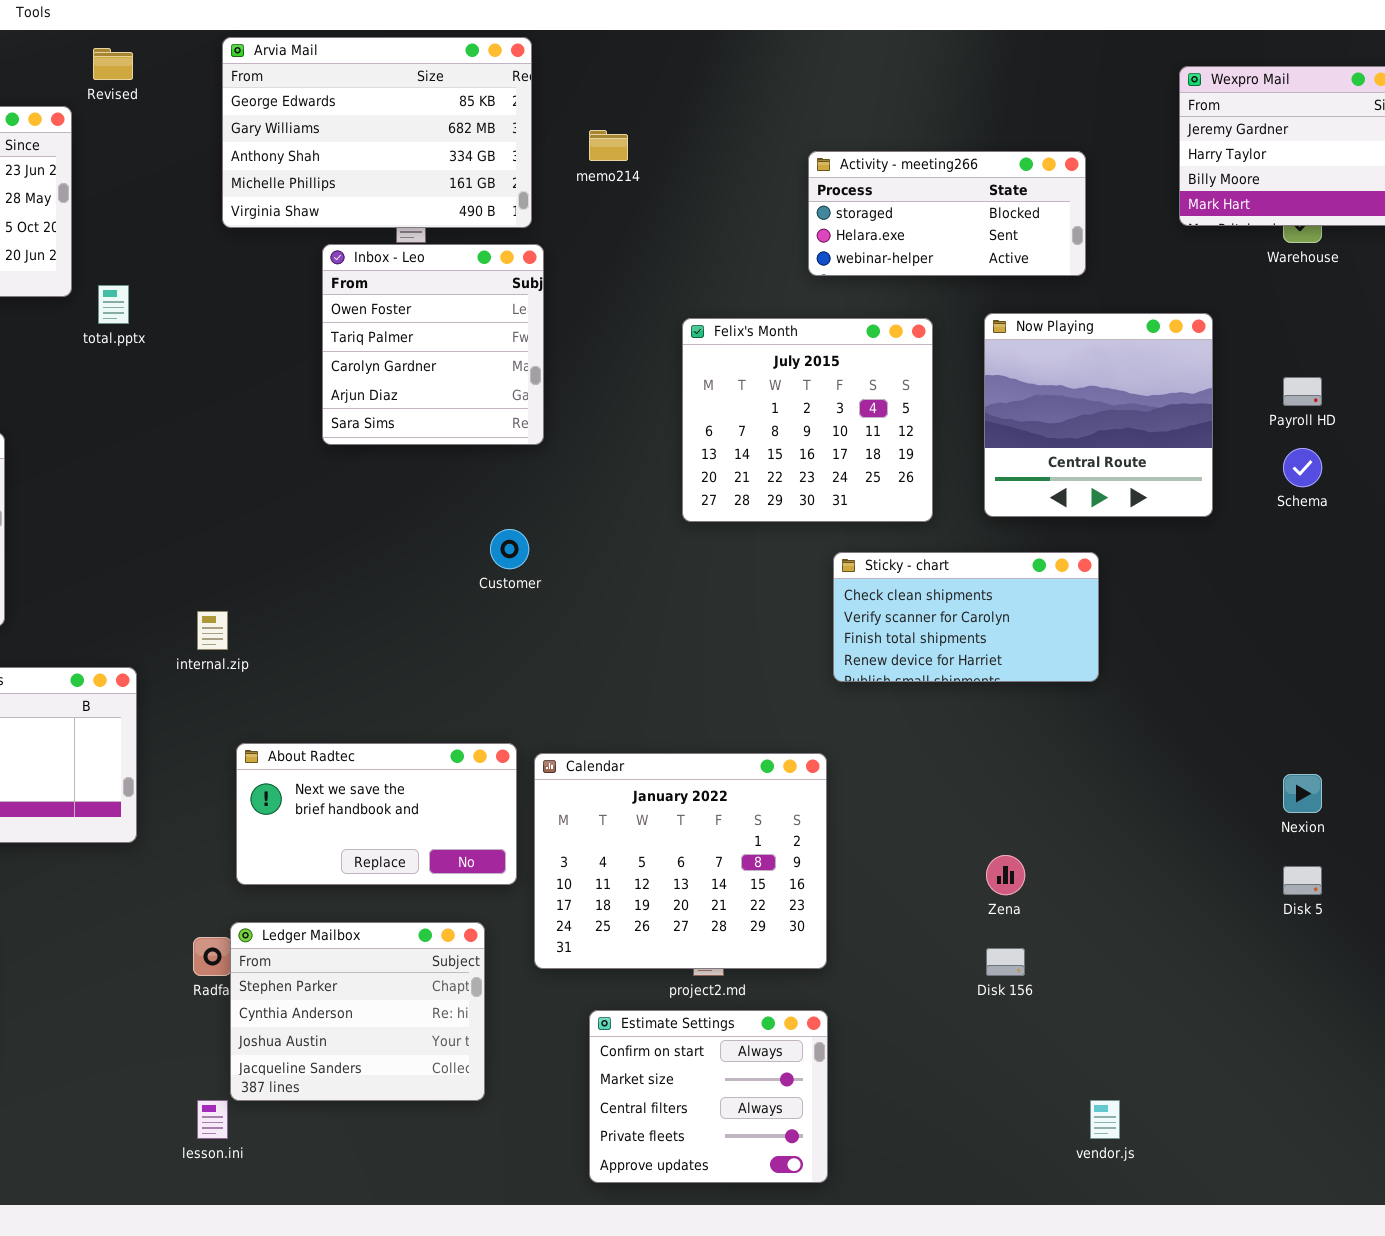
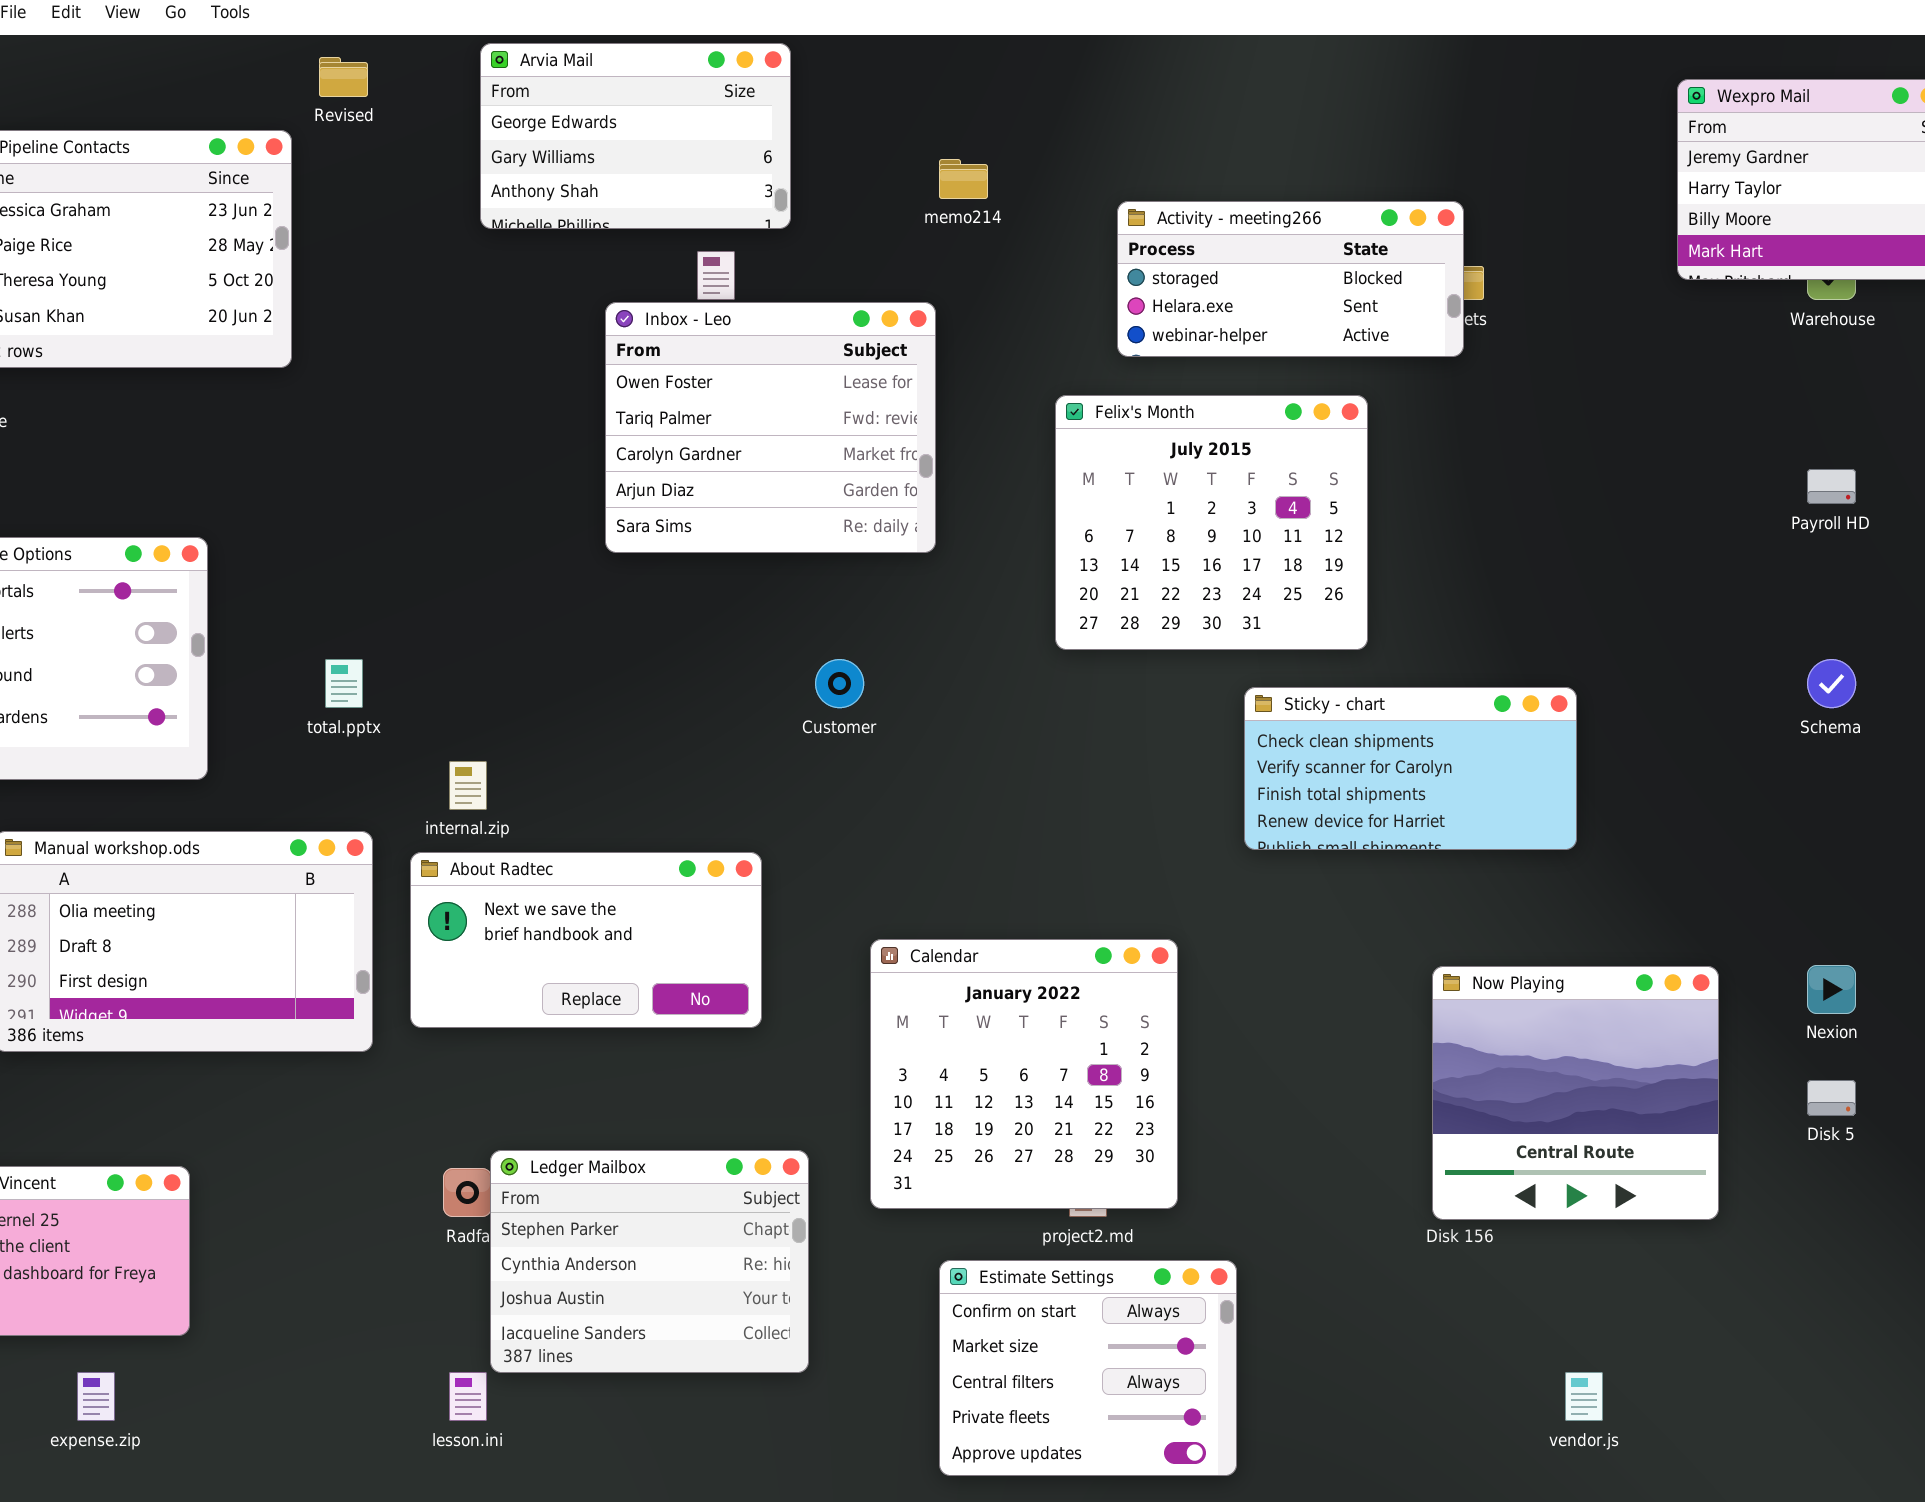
Arvia Mail: [222,37,532,228] -> [480,43,791,229], resized
Activity - meeting266: [808,151,1086,276] -> [1117,201,1464,357], moved
Inbox - Leo: [322,244,544,445] -> [605,302,936,553], resized
total.pptx: [98,285,129,324] -> [325,659,363,708], moved
Now Playing: [984,313,1213,517] -> [1432,966,1719,1220], moved
Schema: [1283,448,1322,487] -> [1807,659,1856,708], moved
About Radtec: [236,743,517,885] -> [410,852,762,1028], moved
Calendar: [534,753,827,969] -> [870,939,1178,1209], resized

